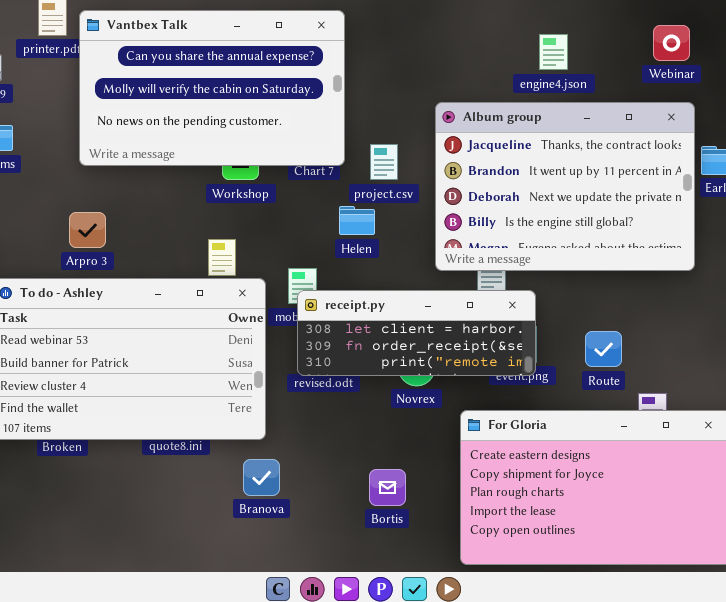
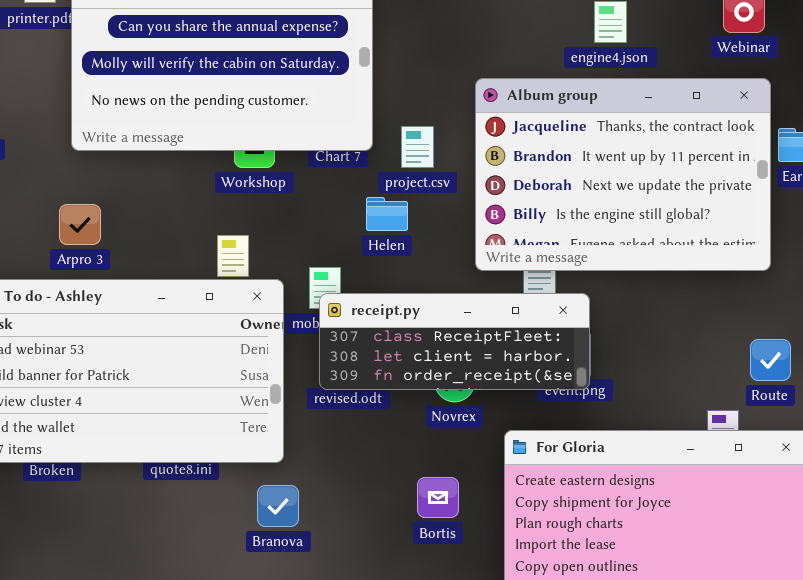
receipt.py: [297,290,536,376] -> [319,293,590,390], scrolled up 1 row
Route: [585,331,622,367] -> [750,339,791,381], moved
Bortis: [369,469,406,506] -> [417,477,459,518], moved

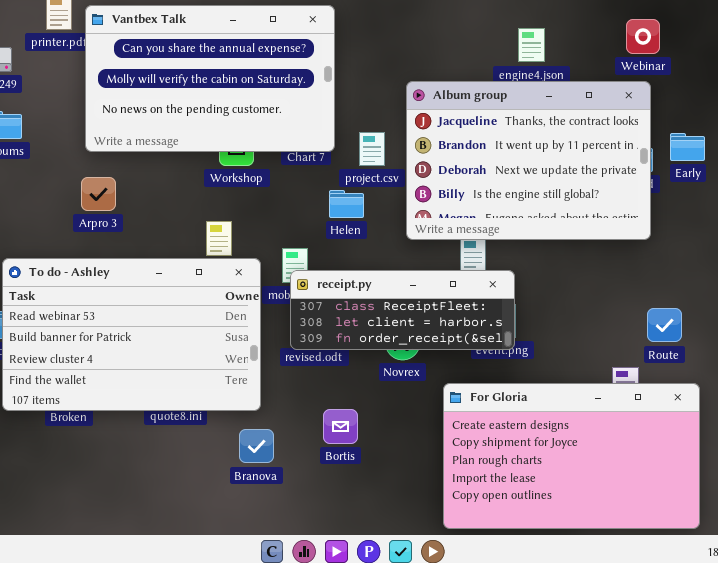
Album group: [475,78,771,271] -> [406,81,651,240], moved
Arpro 3: [59,204,101,245] -> [81,177,116,211], moved
Bortis: [417,477,459,518] -> [323,409,358,444], moved

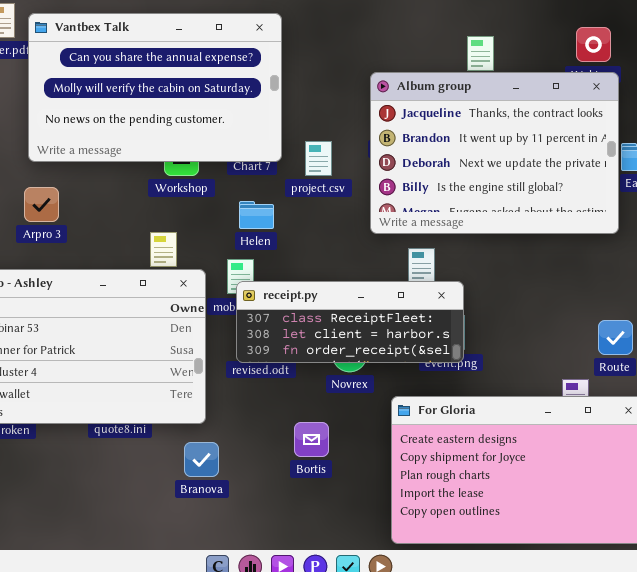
Album group: [406,81,651,240] -> [370,72,619,234], moved
Helen: [329,190,364,218] -> [239,201,274,229], moved
Bortis: [323,409,358,444] -> [294,422,329,457], moved

